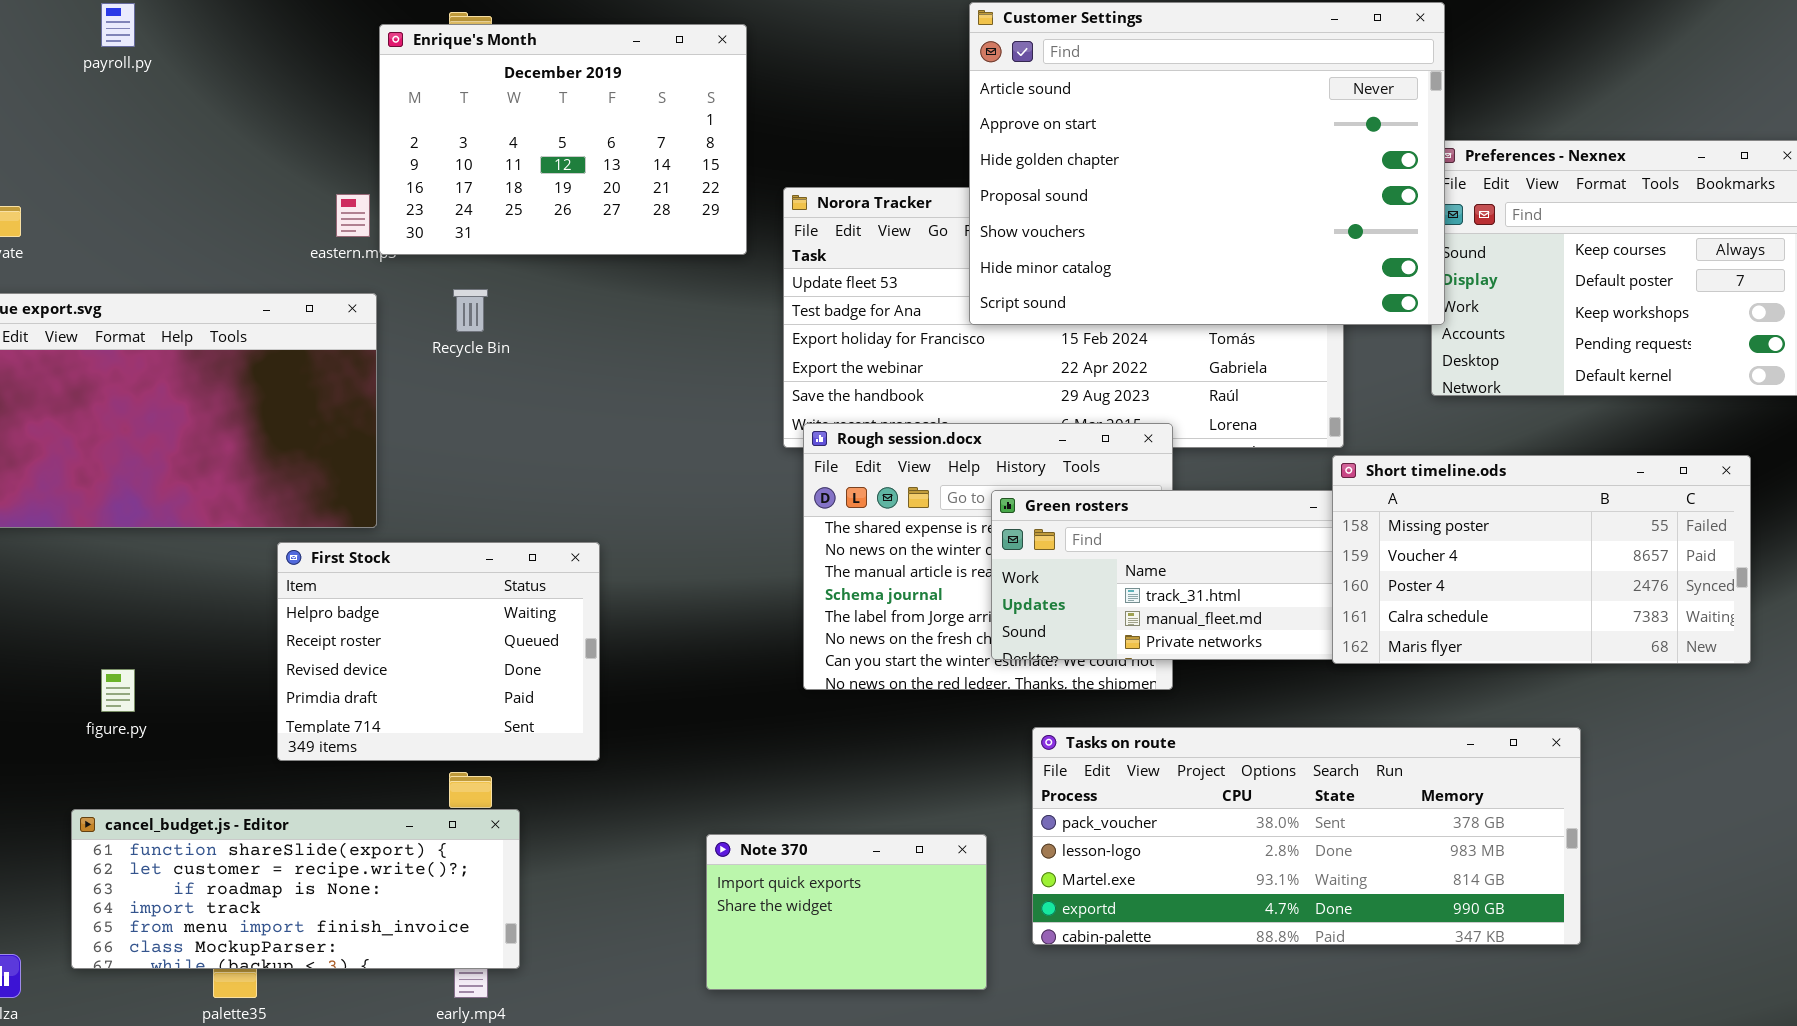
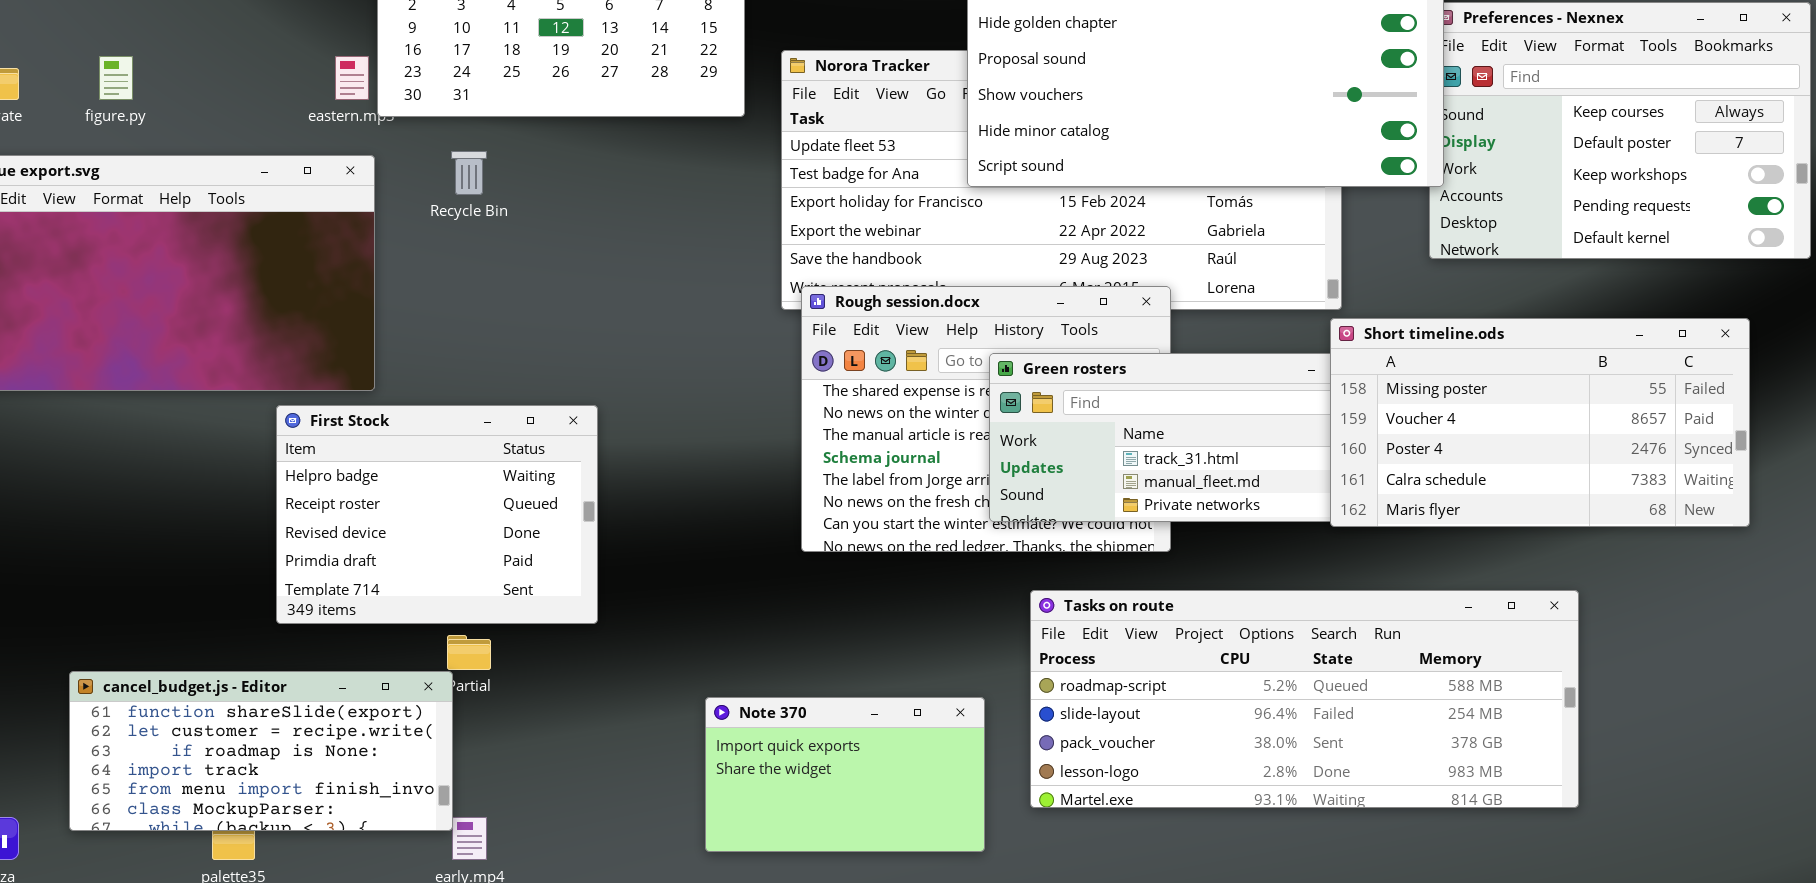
figure.py: [101,669,135,712] -> [99,56,133,100], moved
Tasks on route: [1032,727,1581,945] -> [1030,590,1579,808], scrolled up 2 rows
cancel_budget.js - Editor: [71,809,520,969] -> [69,671,453,831], resized

